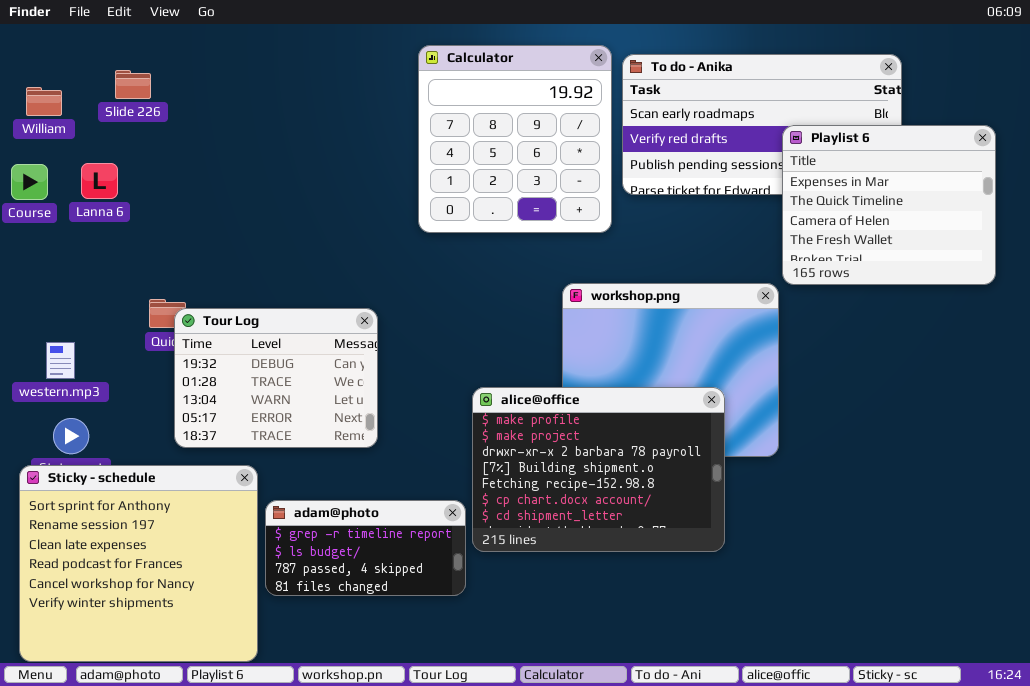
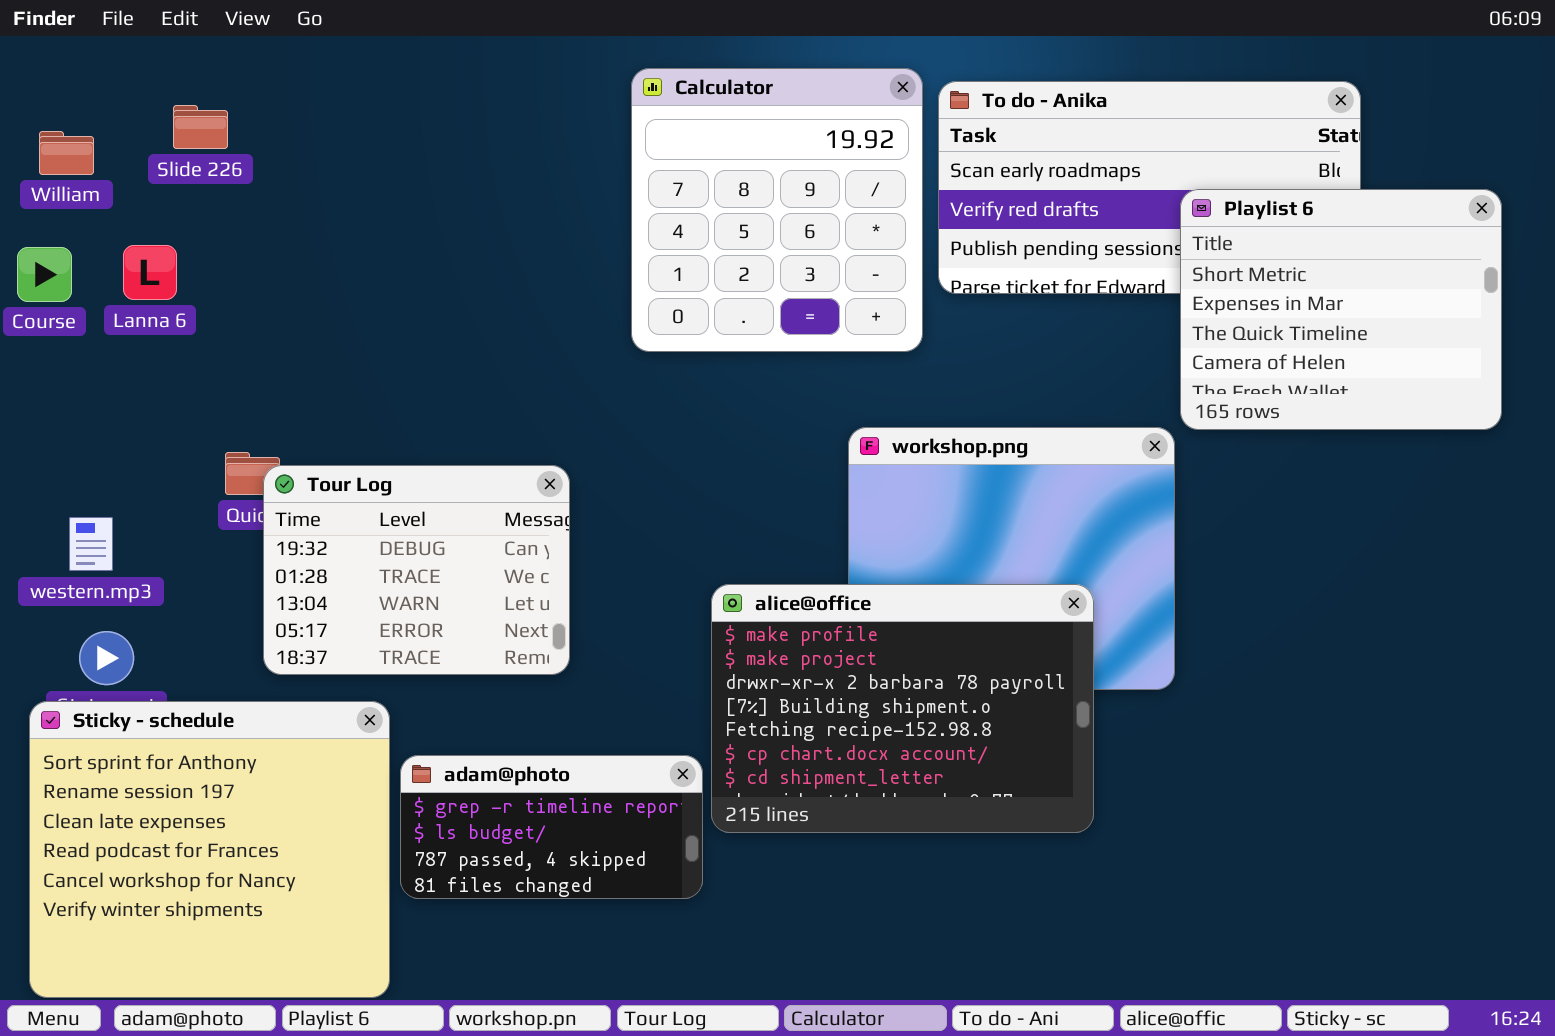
Playlist 6: [782,125,996,285] -> [1180,189,1502,430], scrolled up 1 row

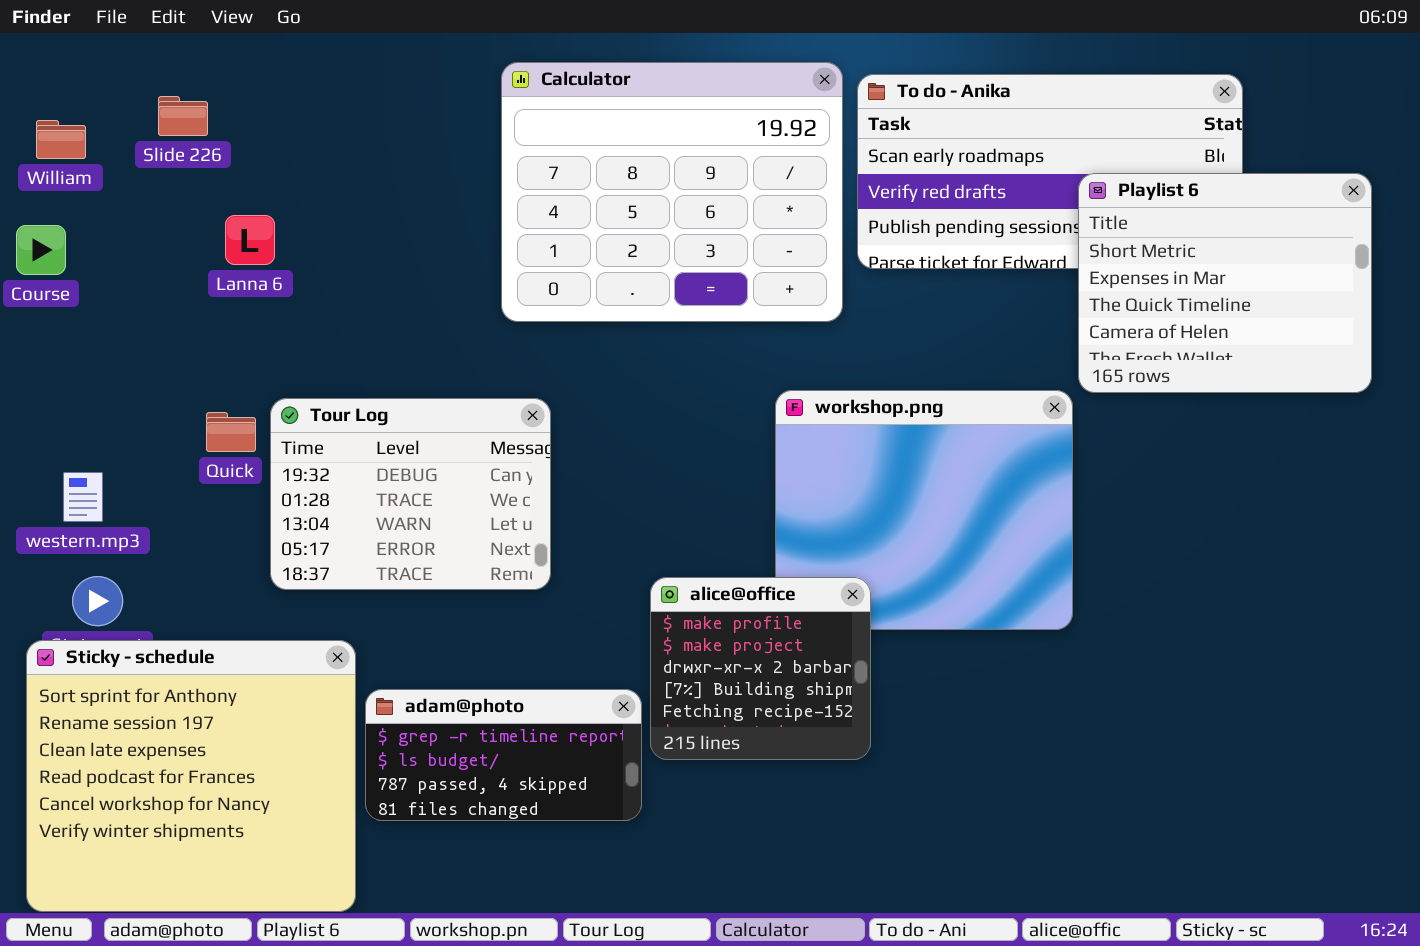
Calculator: [631,68,923,352] -> [501,62,843,322], resized
Lanna 6: [123,245,177,300] -> [225,215,275,265], moved
Tour Log: [263,465,570,675] -> [270,398,551,590], moved
alice@office: [711,584,1094,833] -> [650,577,871,760], resized

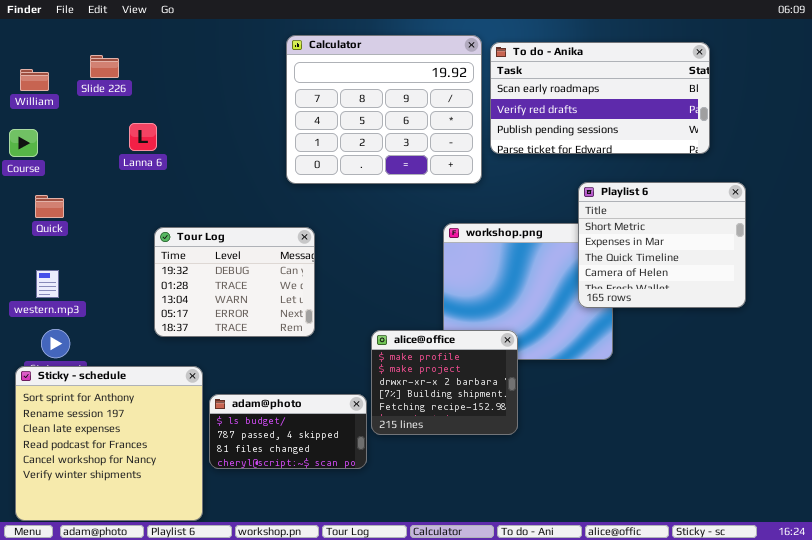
Playlist 6: [1078,173,1372,393] -> [578,182,746,308], moved
Quick: [206,412,256,452] -> [35,195,64,218], moved
alice@office: [650,577,871,760] -> [371,330,518,435], resized
adam@photo: [365,689,642,821] -> [209,394,367,469], scrolled down 1 row

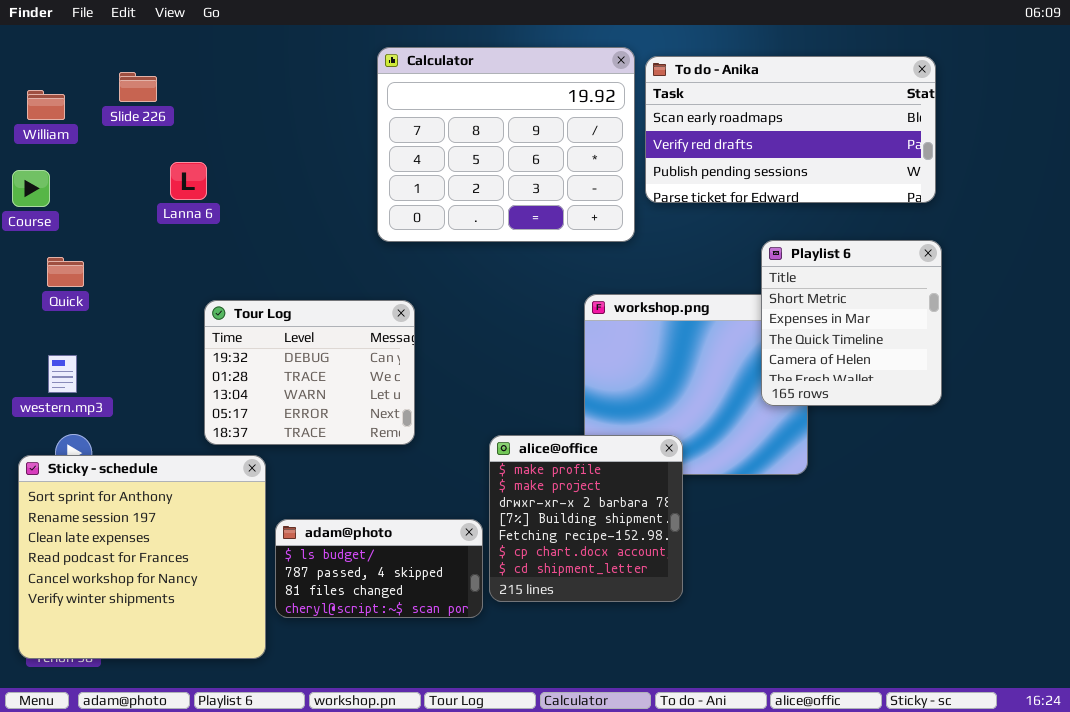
Playlist 6: [578,182,746,308] -> [761,240,942,406], resized
alice@office: [371,330,518,435] -> [489,435,683,602], resized
Sticky - schedule: [15,366,203,521] -> [18,455,266,659], moved

